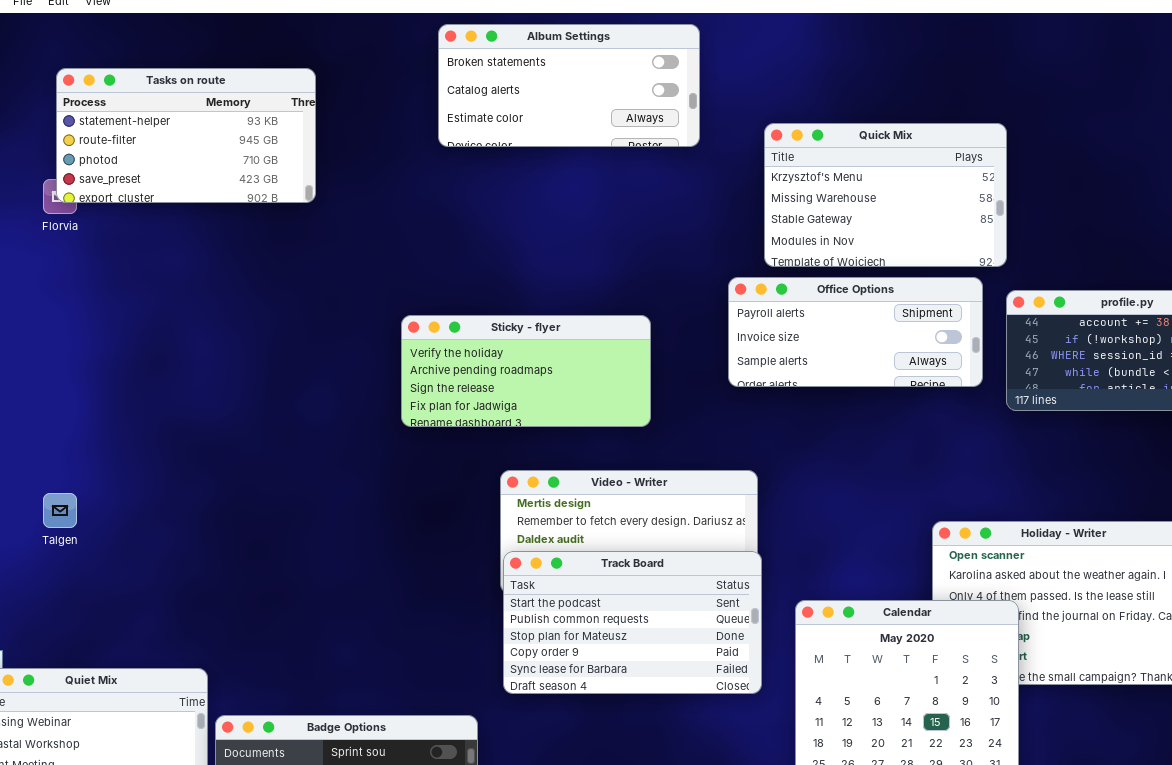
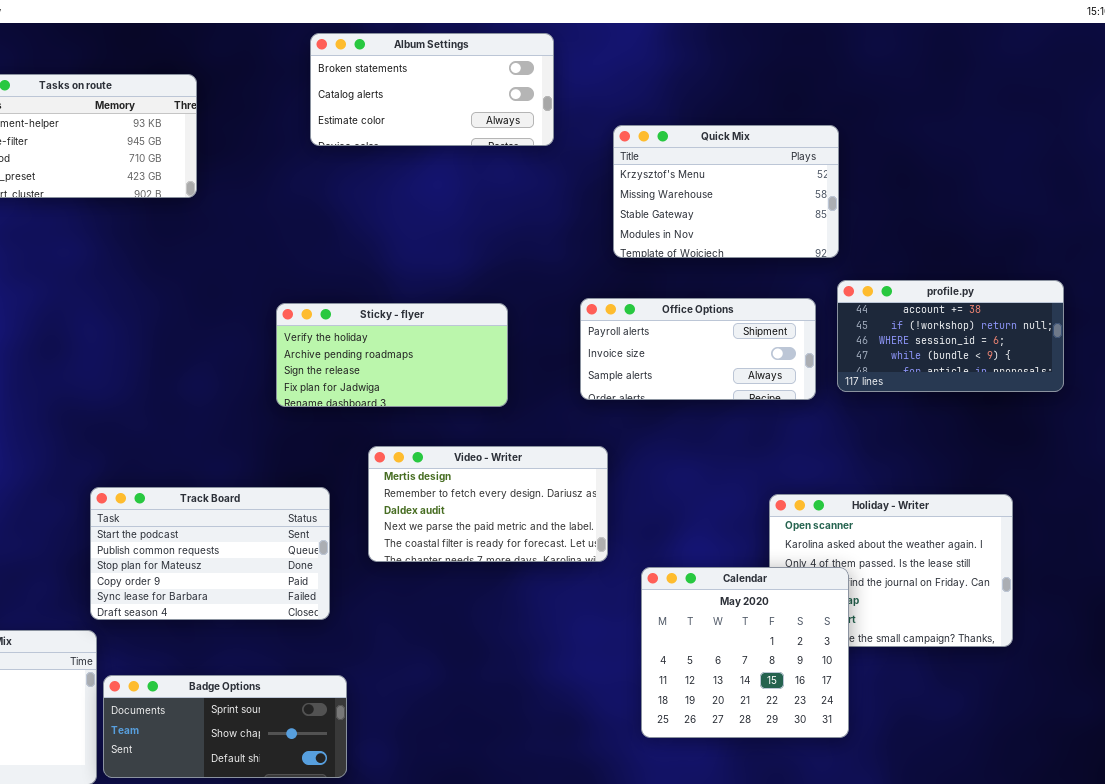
Office Options: [728,277,983,387] -> [580,298,816,400], moved
Track Board: [503,551,762,694] -> [90,487,330,620], moved

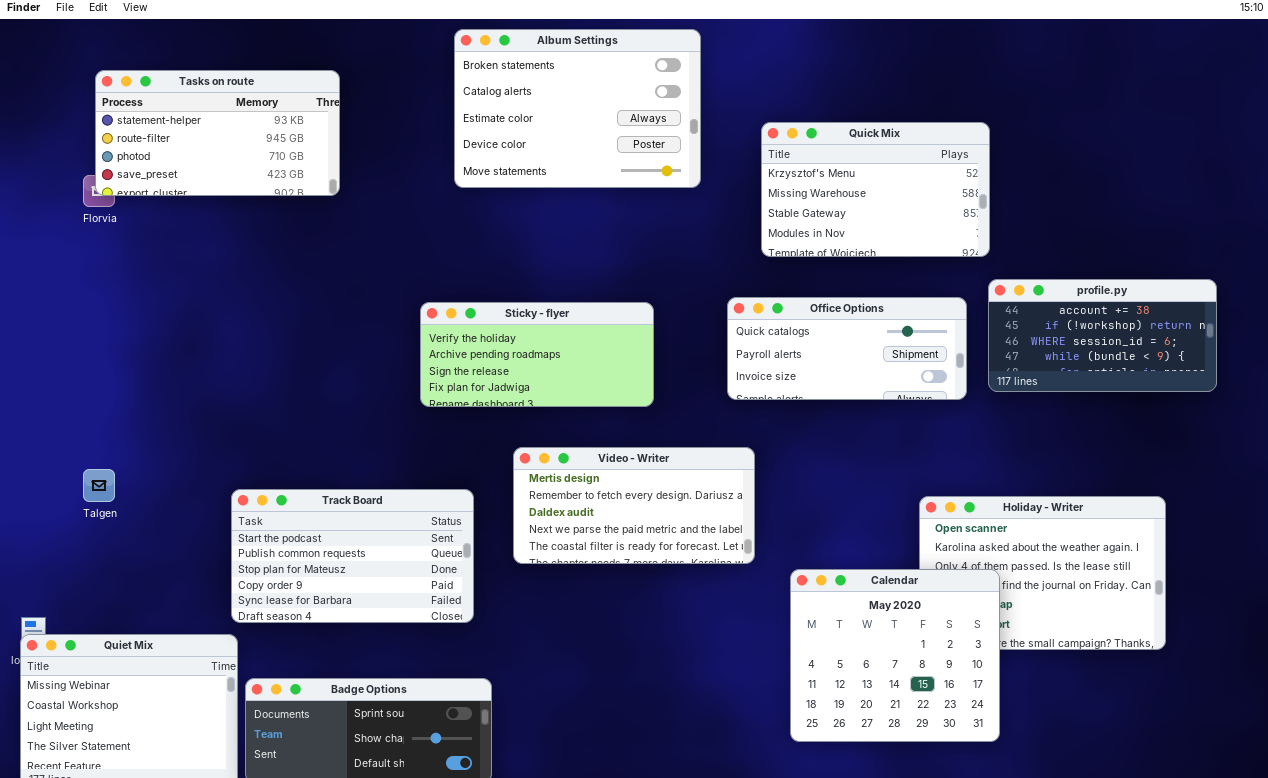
Album Settings: [310,33,554,146] -> [454,29,701,188], resized
Office Options: [580,298,816,400] -> [727,297,967,400], scrolled up 1 row

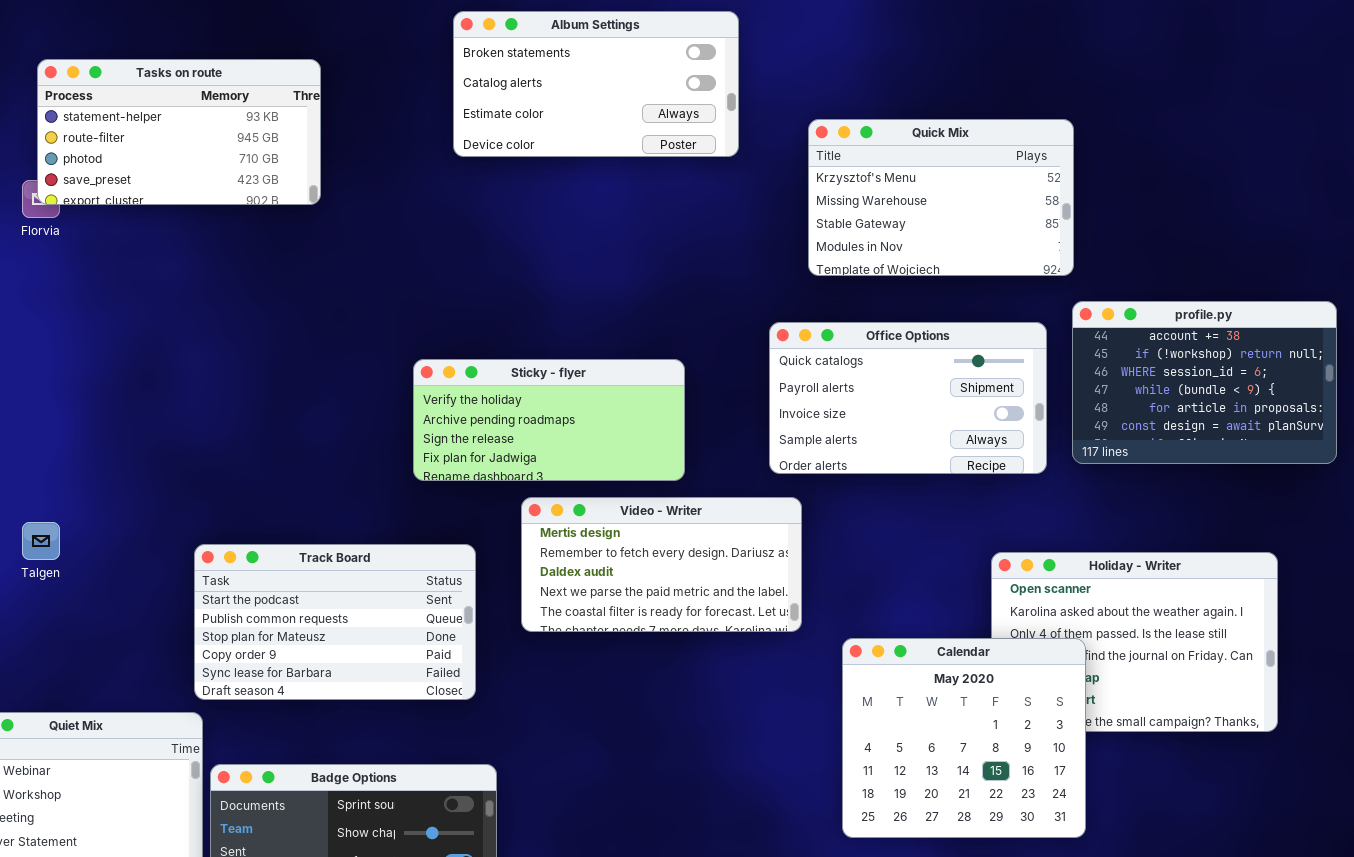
Album Settings: [454,29,701,188] -> [453,11,739,157], resized
profile.py: [988,279,1217,392] -> [1072,301,1337,464], resized
Office Options: [727,297,967,400] -> [769,322,1047,474], resized
Sticky - flyer: [420,302,654,407] -> [413,359,685,481], moved

